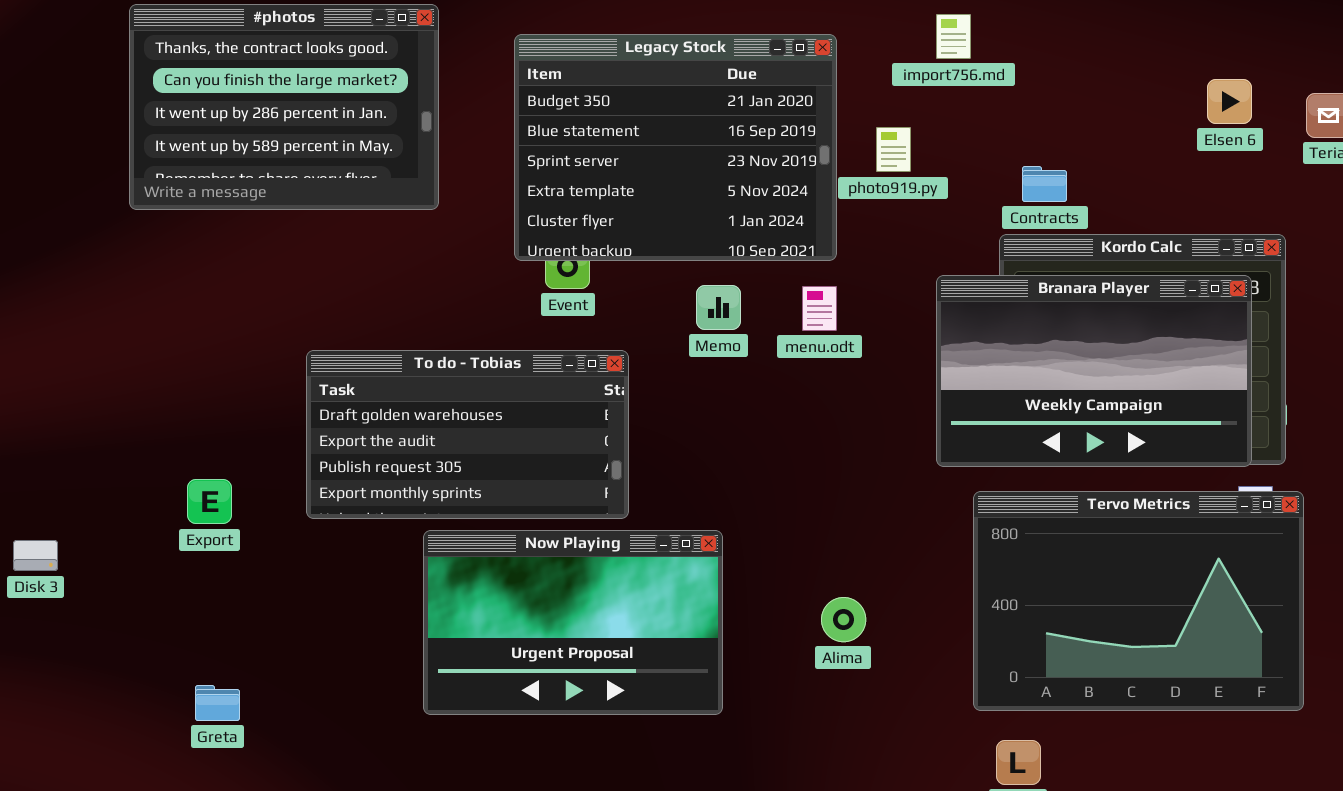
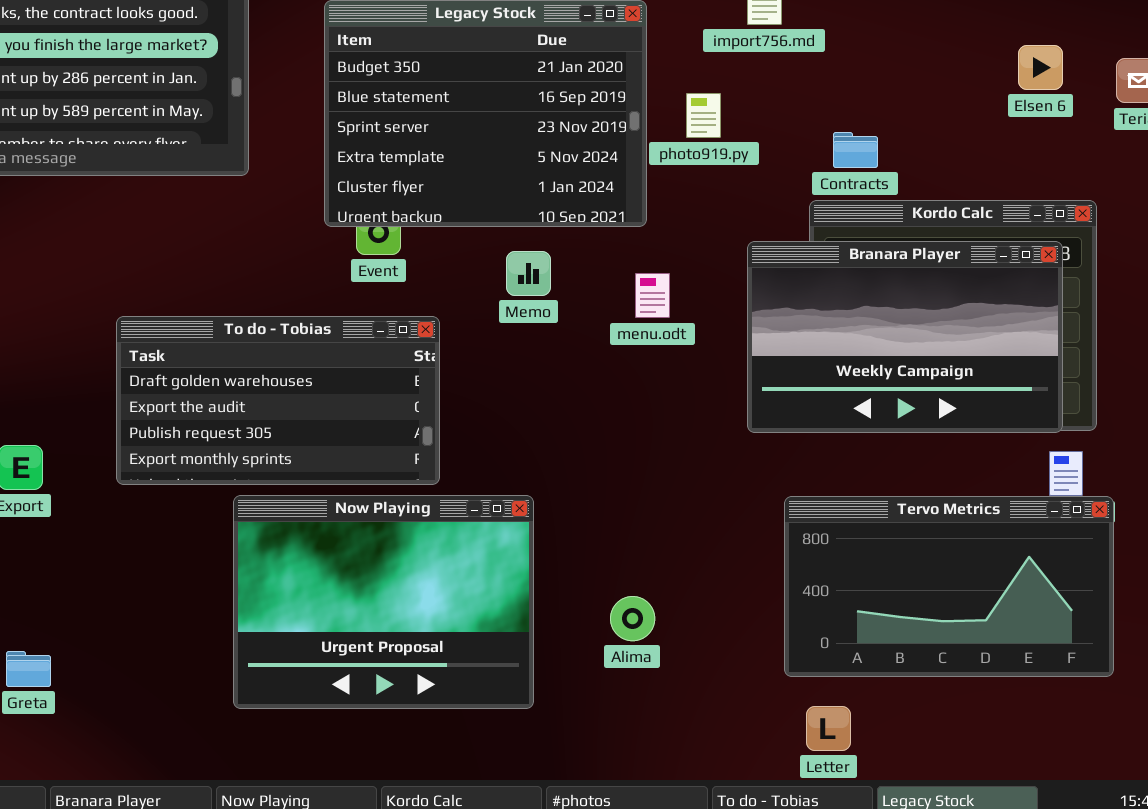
menu.odt: [802,286,837,331] -> [635,273,670,318], moved
Tervo Metrics: [973,491,1304,711] -> [784,496,1114,677], resized
Now Playing: [423,530,723,715] -> [233,495,534,709], resized
Alima: [821,597,866,642] -> [610,596,655,641], moved

